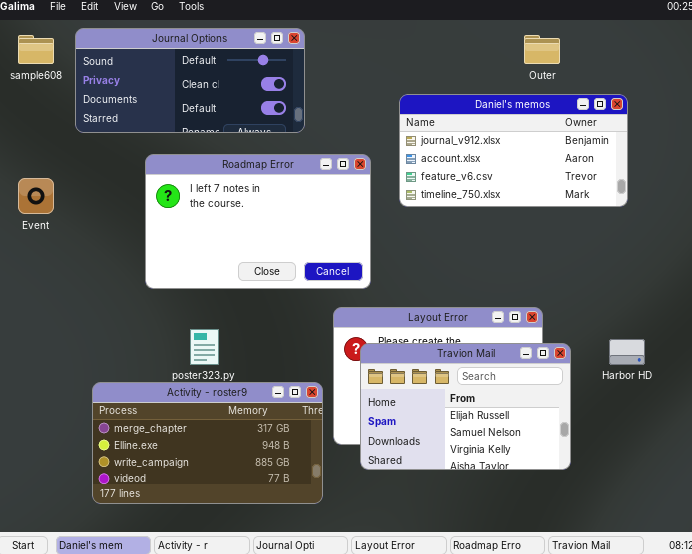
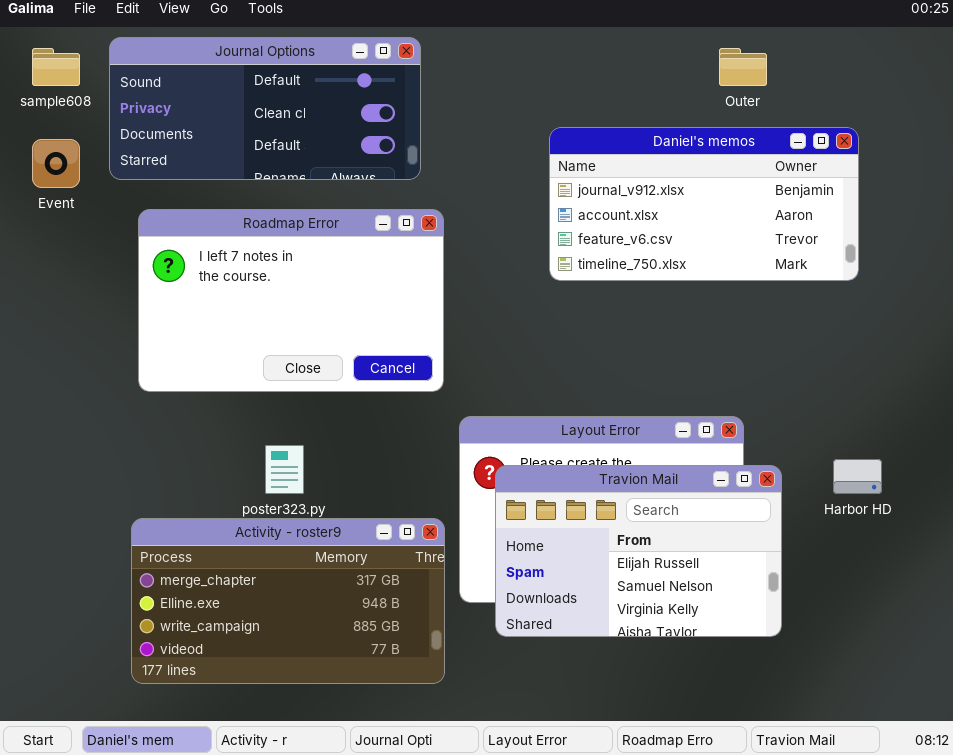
Roadmap Error: [145,154,371,289] -> [138,209,444,392], moved
Event: [18,178,54,214] -> [32,139,80,188], moved

